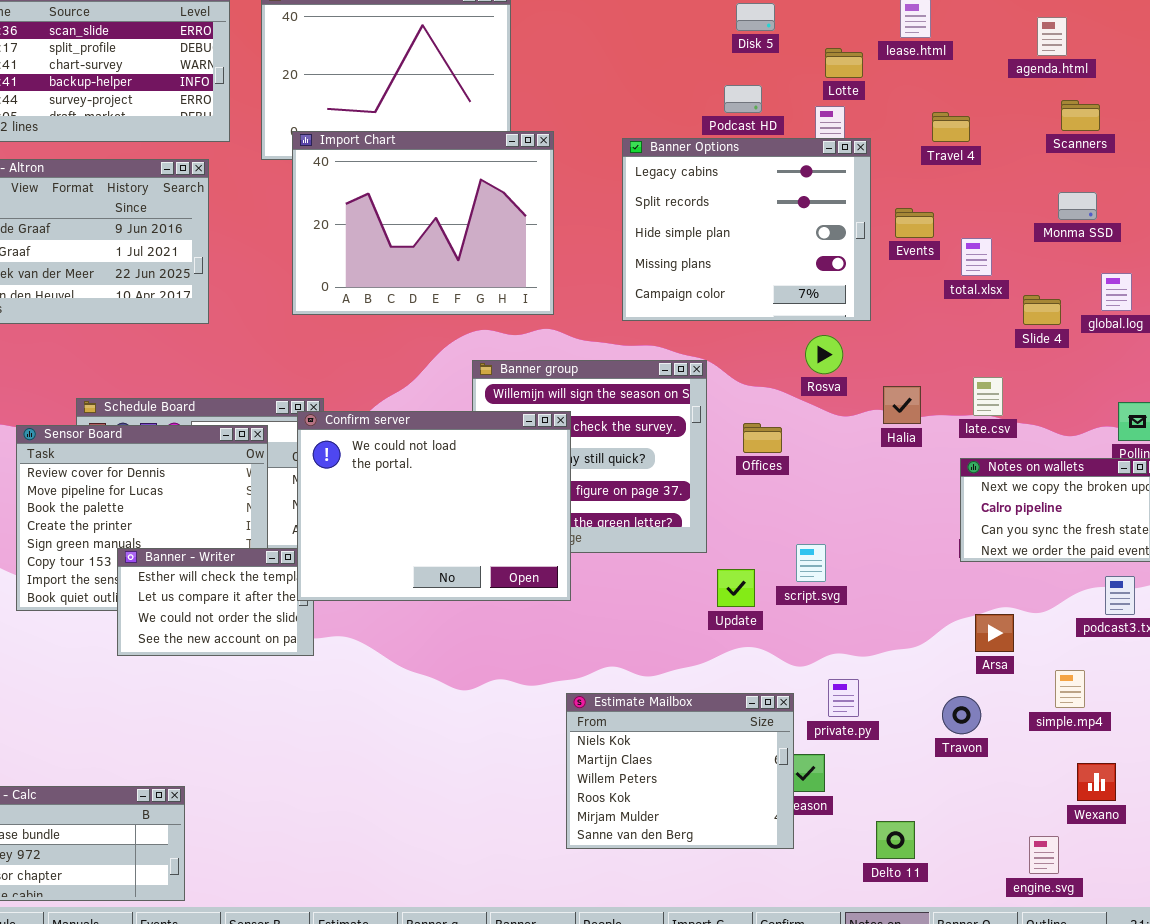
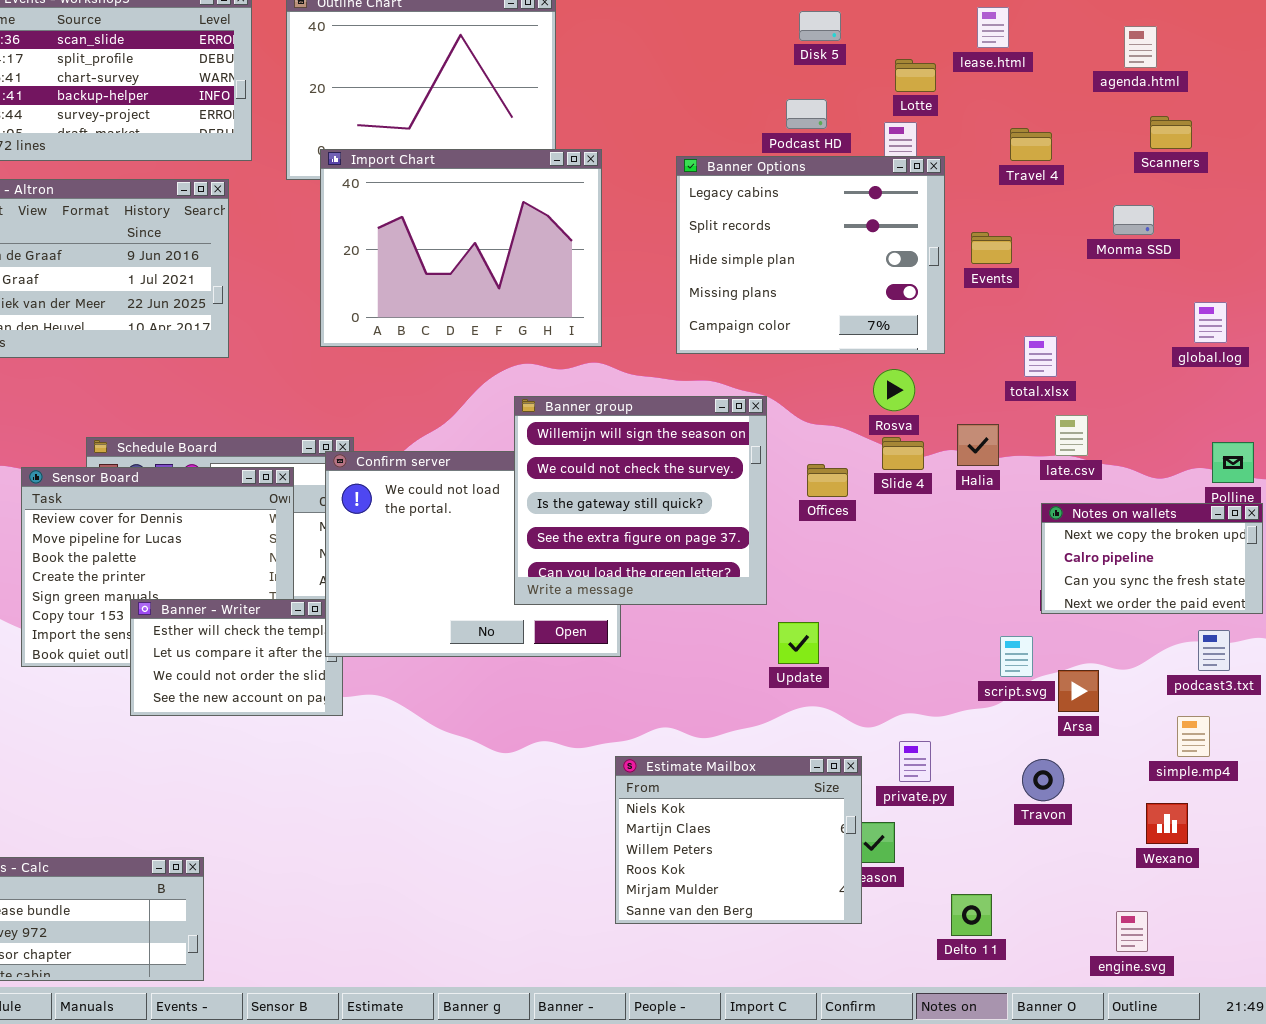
Monma SSD: [1058,192,1097,220] -> [1113,205,1154,235], moved
total.xlsx: [961,238,992,276] -> [1024,336,1057,377], moved
Slide 4: [1023,295,1061,325] -> [882,437,924,470], moved
Banner group: [472,360,707,553] -> [514,396,767,605], raised
script.svg: [796,544,826,582] -> [1000,636,1033,677], moved
simple.mp4: [1055,670,1085,708] -> [1177,716,1210,757], moved
Wexano: [1077,763,1116,801] -> [1146,803,1188,844], moved

